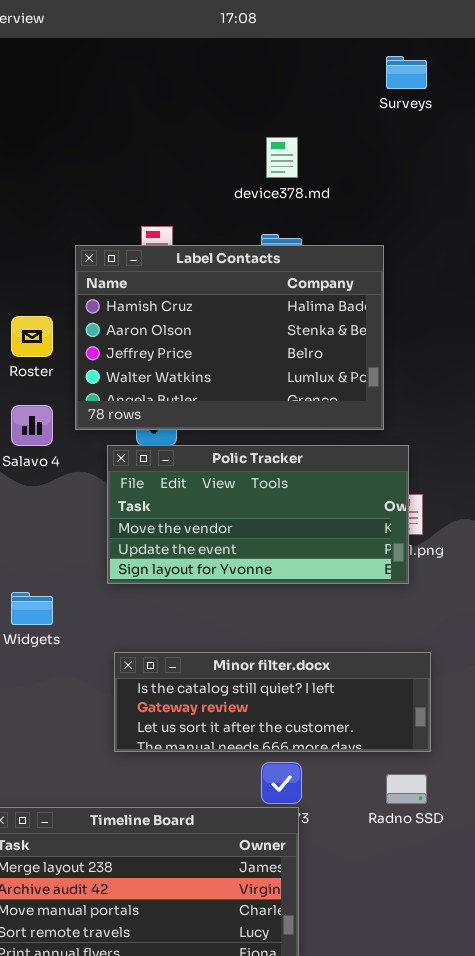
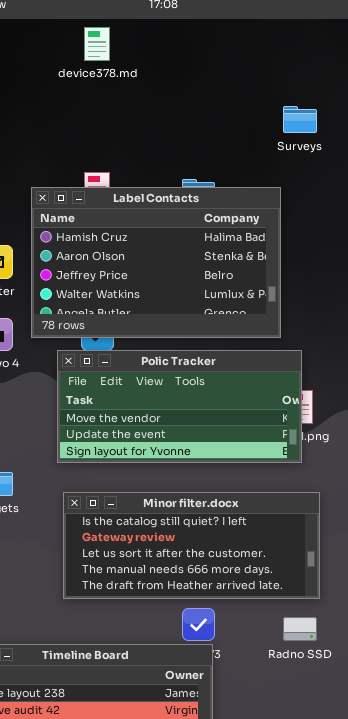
Surveys: [386,56,427,89] -> [283,106,317,133], moved
device378.md: [266,137,298,178] -> [84,27,110,61], moved
Minor filter.docx: [114,652,431,752] -> [63,492,320,599], resized

